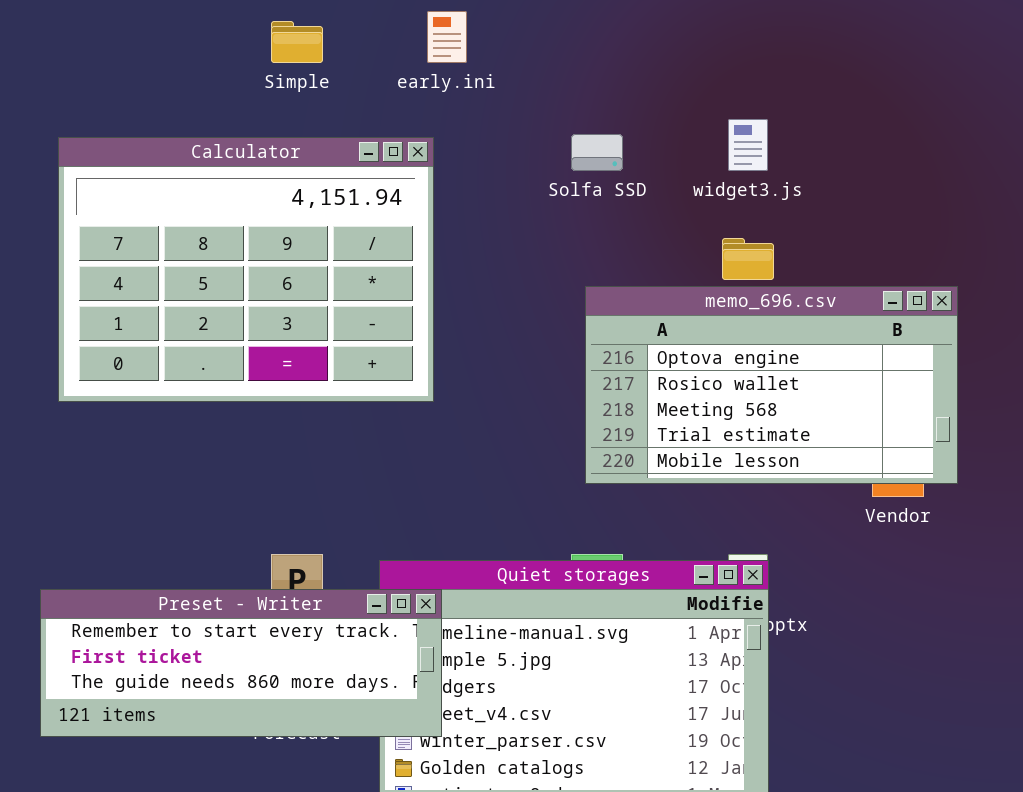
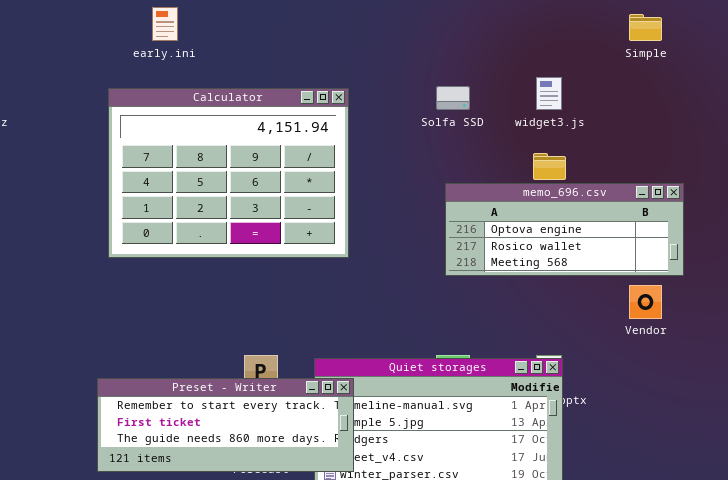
early.ini: [427,11,467,63] -> [152,7,178,41], moved
Simple: [271,21,323,63] -> [629,14,662,41], moved
memo_696.csv: [585,286,958,484] -> [445,183,684,276], resized

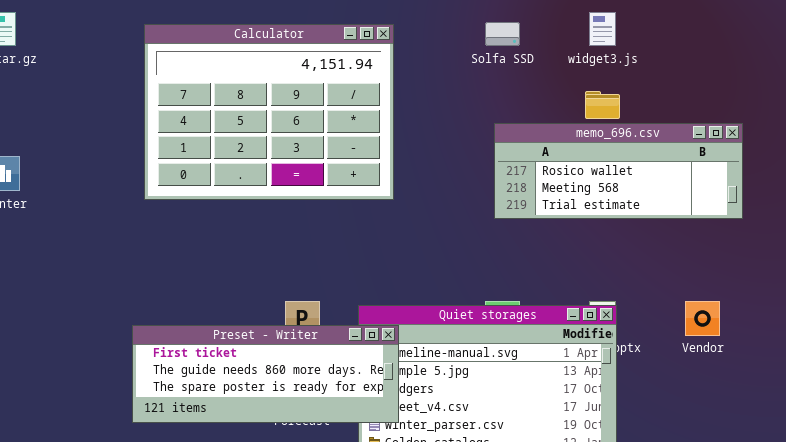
memo_696.csv: [445,183,684,276] -> [494,123,743,219], scrolled down 1 row
Vendor: [629,285,662,319] -> [685,301,720,336], moved
Preset - Writer: [97,378,354,472] -> [132,325,399,423], scrolled down 1 row

